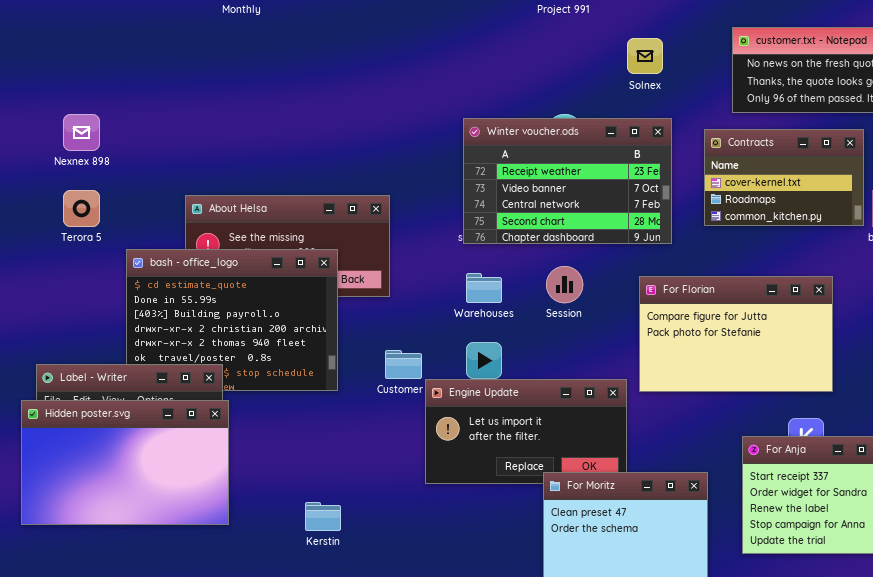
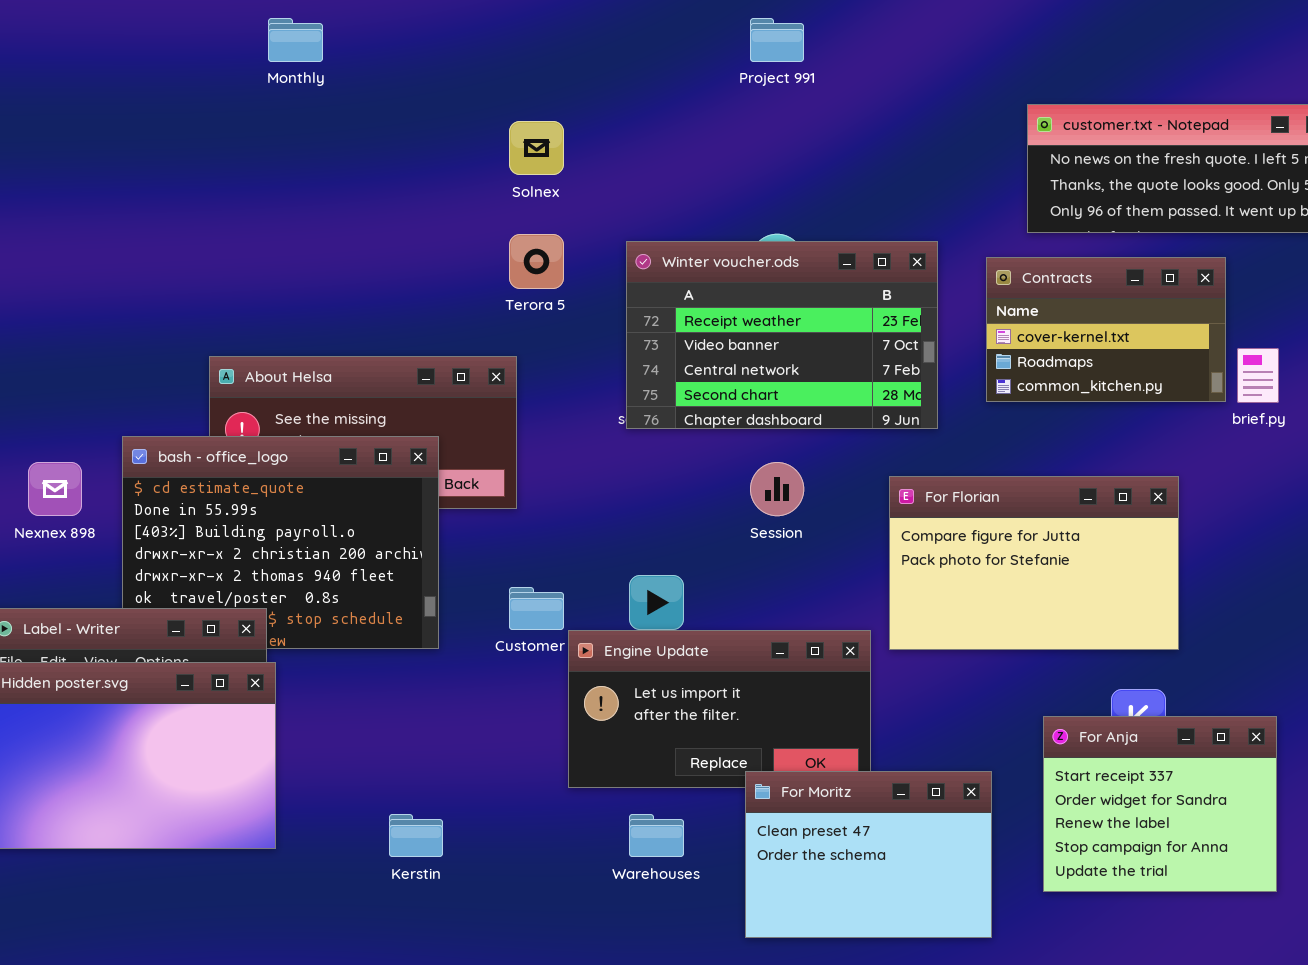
Solnex: [627,38,663,74] -> [509,121,564,175], moved
Nexnex 898: [63,114,100,151] -> [28,462,82,516], moved
Terora 5: [63,190,100,227] -> [509,234,564,289], moved
Warehouses: [466,273,502,303] -> [629,814,684,857], moved

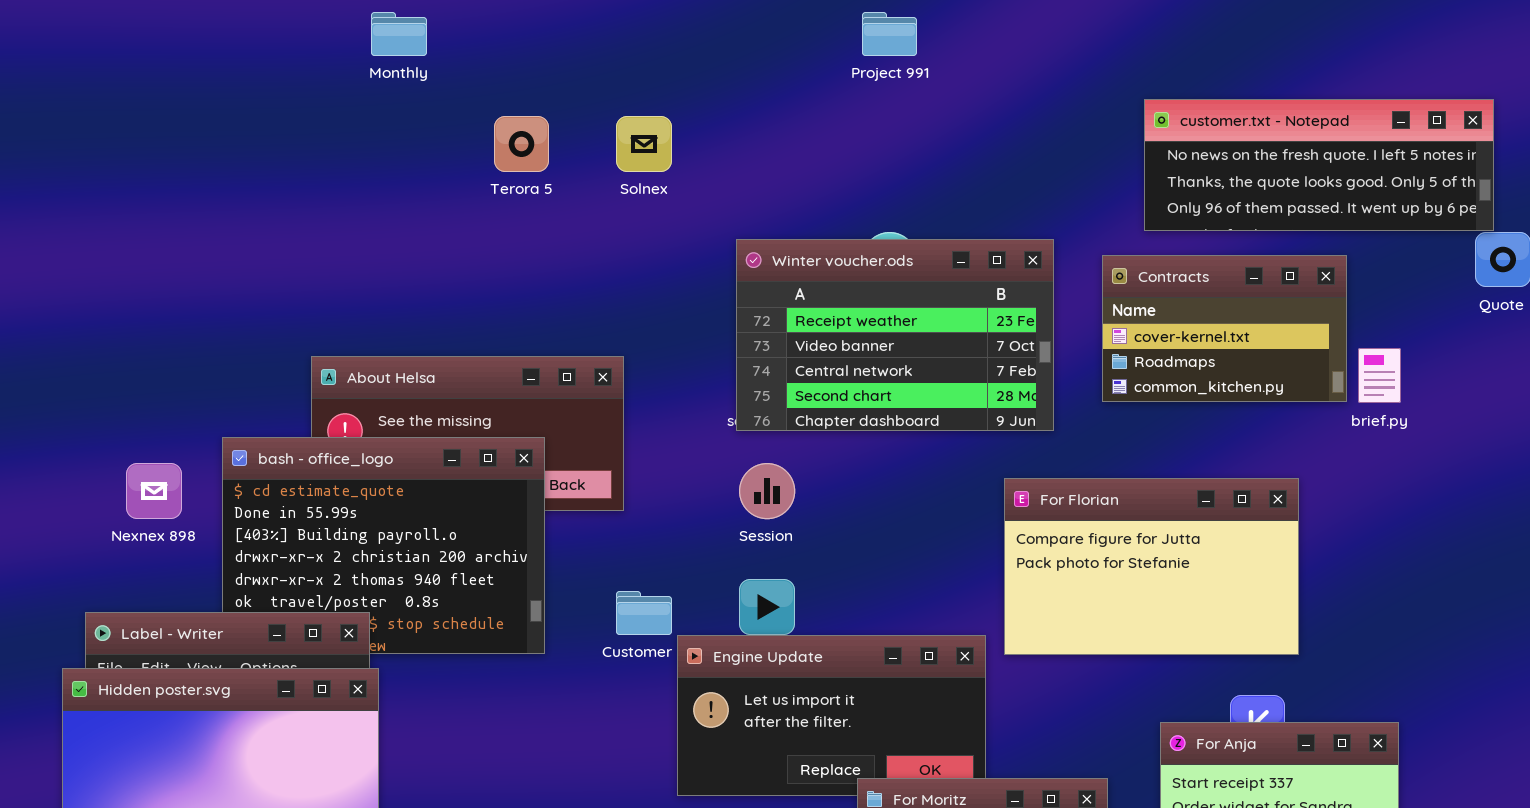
Terora 5: [509,234,564,289] -> [494,116,549,172], moved
Session: [750,462,804,516] -> [739,463,795,519], moved

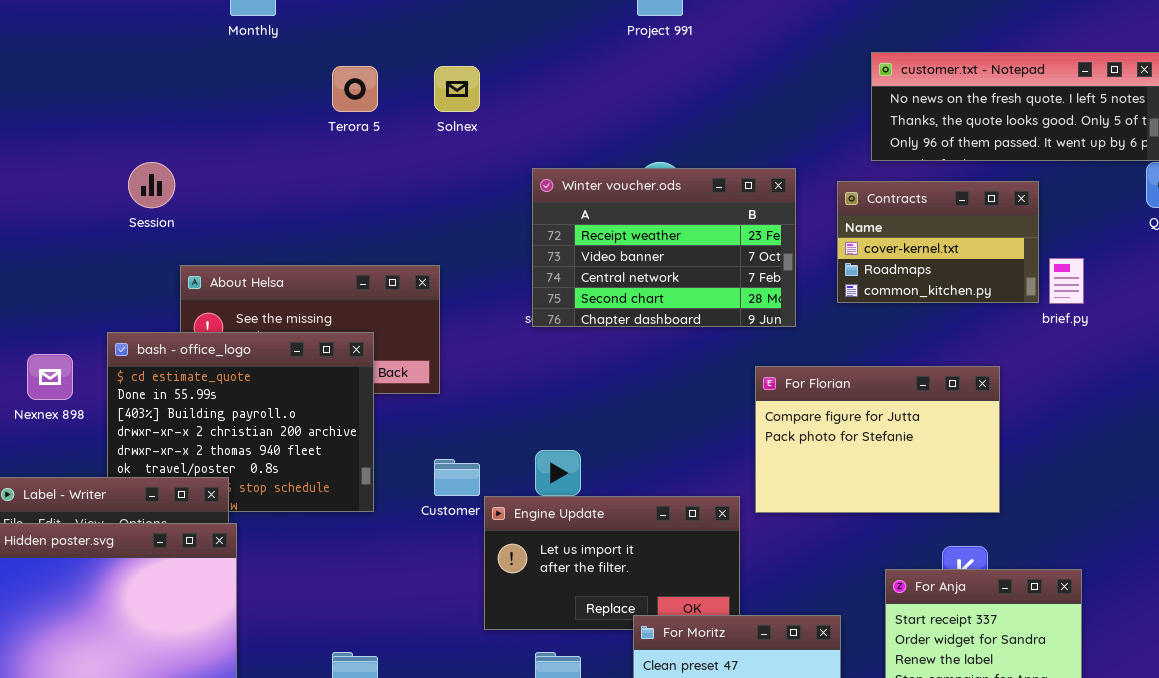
Session: [739,463,795,519] -> [128,162,175,208], moved

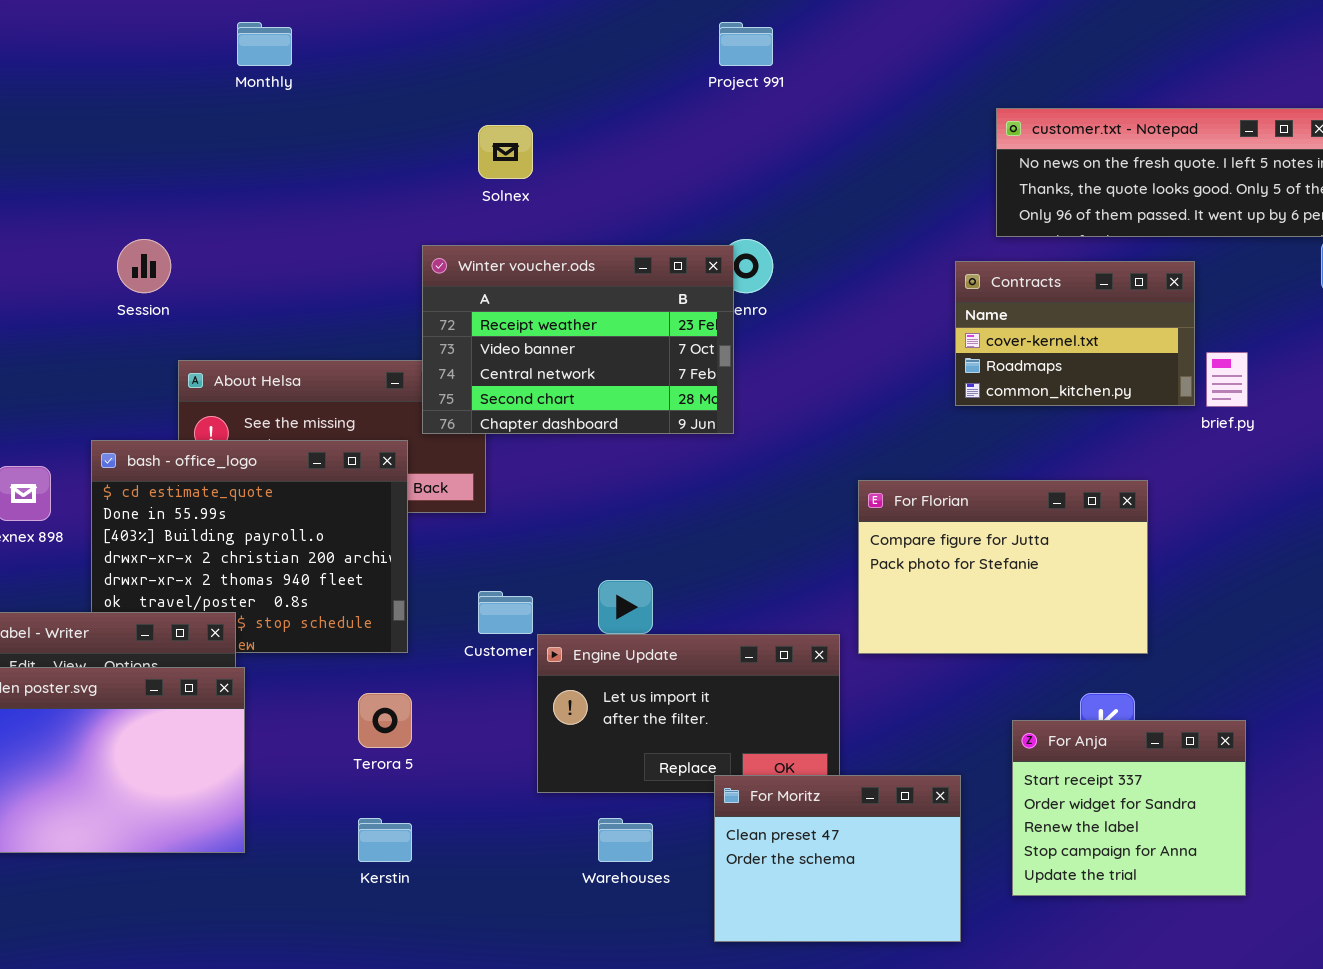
Terora 5: [332,66,378,112] -> [358,693,412,748], moved
Winter voucher.ods: [532,168,796,327] -> [422,245,734,434], moved

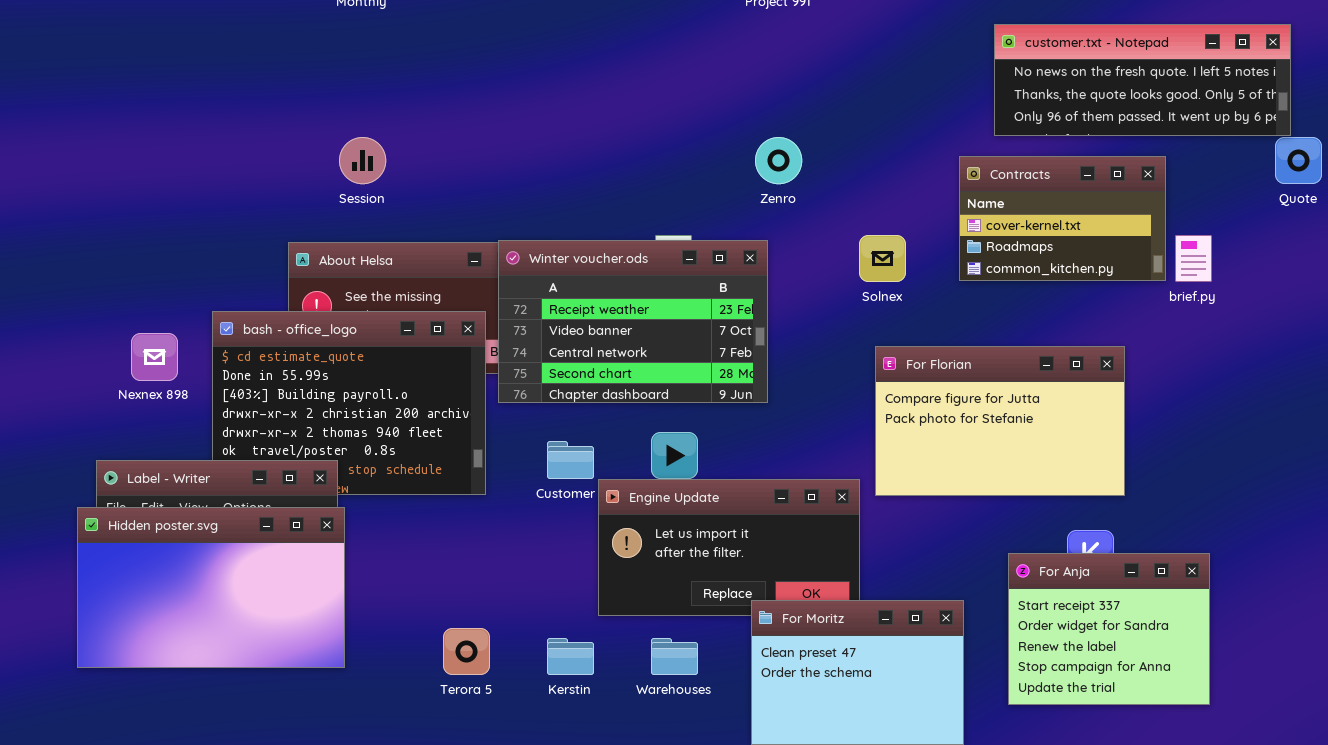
Solnex: [478,125,533,179] -> [859,235,906,282], moved
Session: [117,239,171,293] -> [339,137,386,184], moved
Winter voucher.ods: [422,245,734,434] -> [498,240,768,403], moved
Terora 5: [358,693,412,748] -> [443,628,490,675], moved
Kerstin: [358,818,412,862] -> [547,638,594,675], moved

